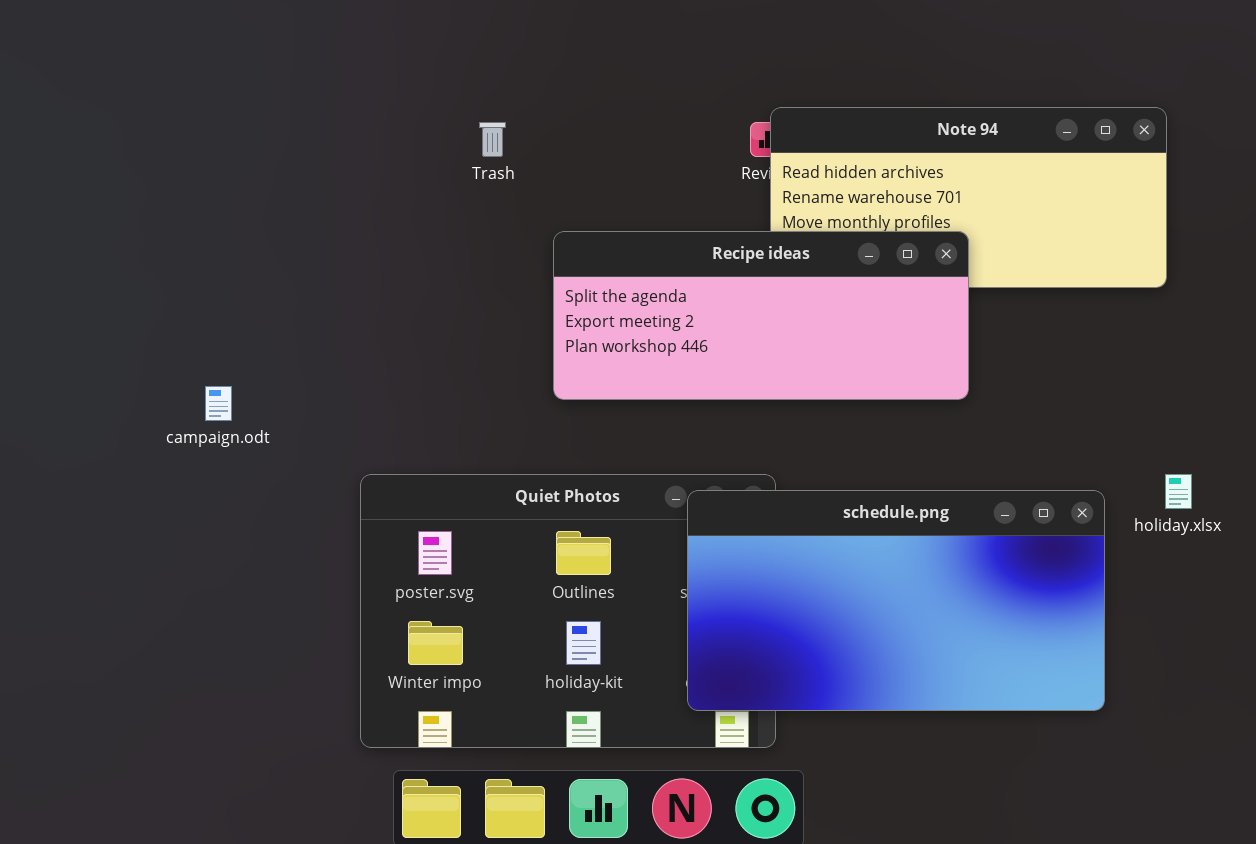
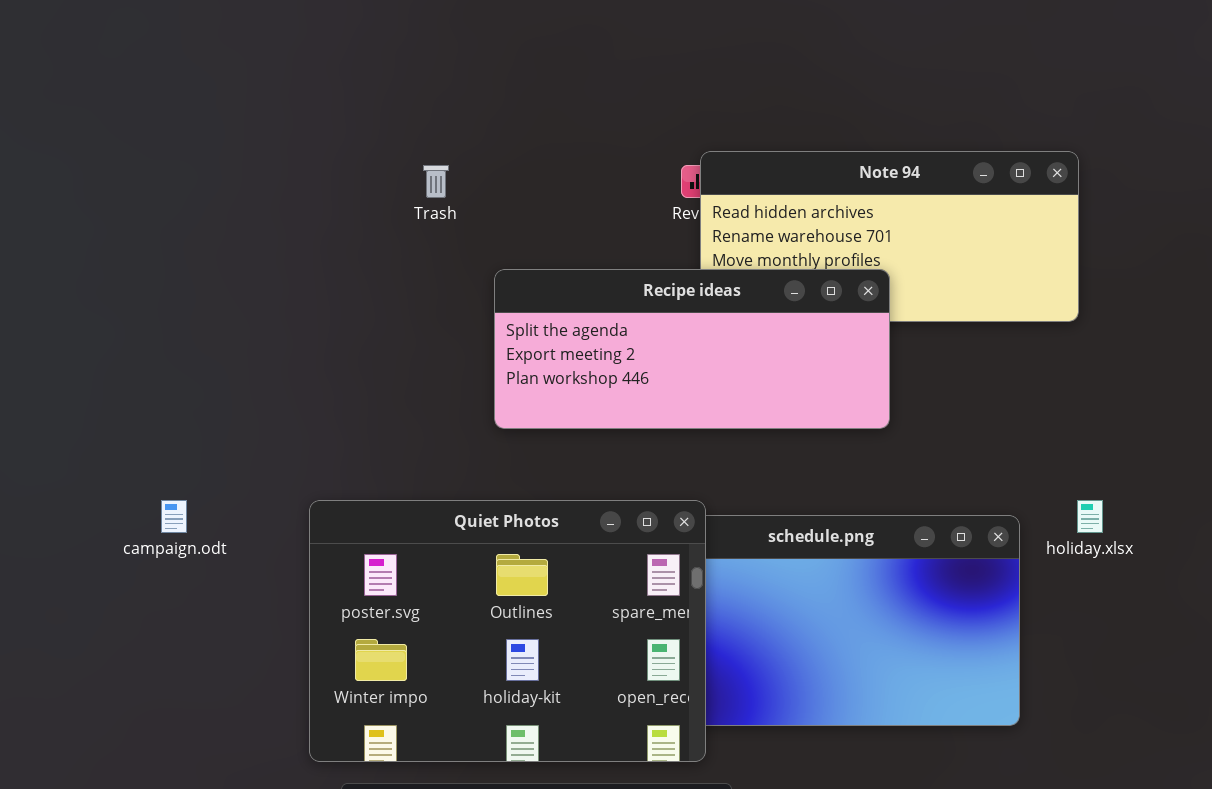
campaign.odt: [205,386,232,421] -> [161,500,187,533], moved
Quiet Photos: [360,474,776,748] -> [309,500,706,762], raised

